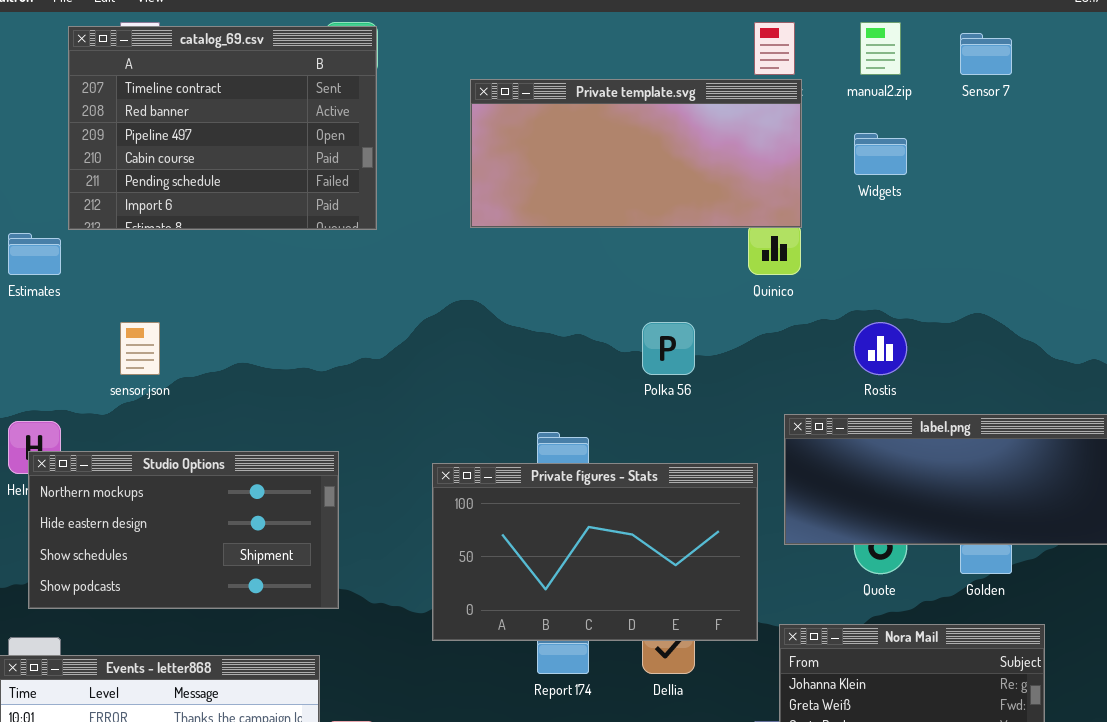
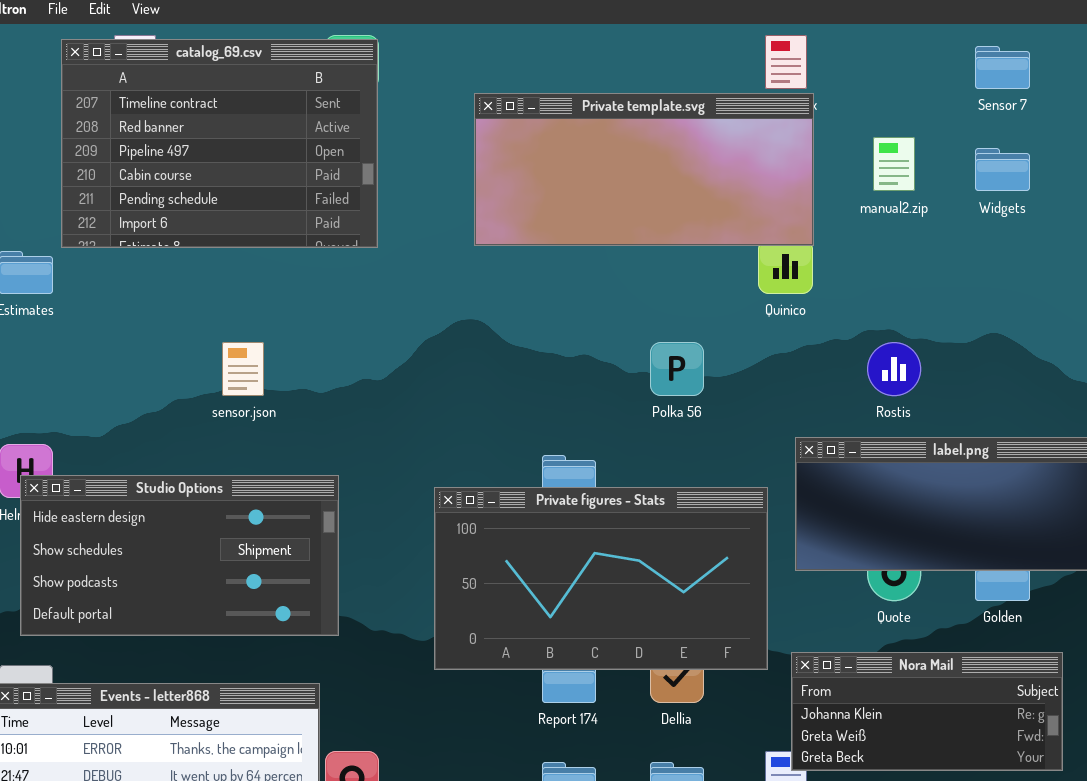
manual2.zip: [860,22,901,75] -> [873,137,915,191], moved
Widgets: [854,133,907,175] -> [975,148,1030,191], moved
sensor.json: [120,322,160,375] -> [222,342,264,396], moved
Studio Options: [28,451,339,609] -> [20,475,339,636], scrolled down 1 row

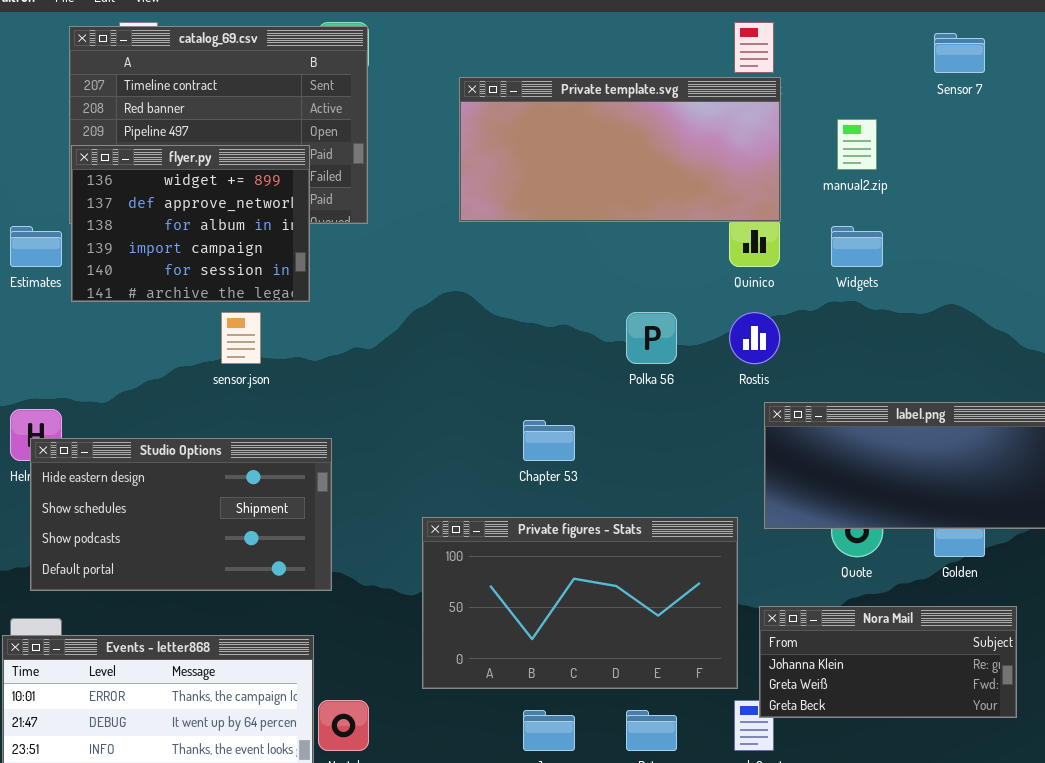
Widgets: [975,148,1030,191] -> [831,226,883,267], moved
flyer.py: none -> [71,145,310,302], opened
Rostis: [867,342,921,396] -> [729,312,780,364], moved
Private figures - Stats: [434,487,768,670] -> [422,517,738,689], moved

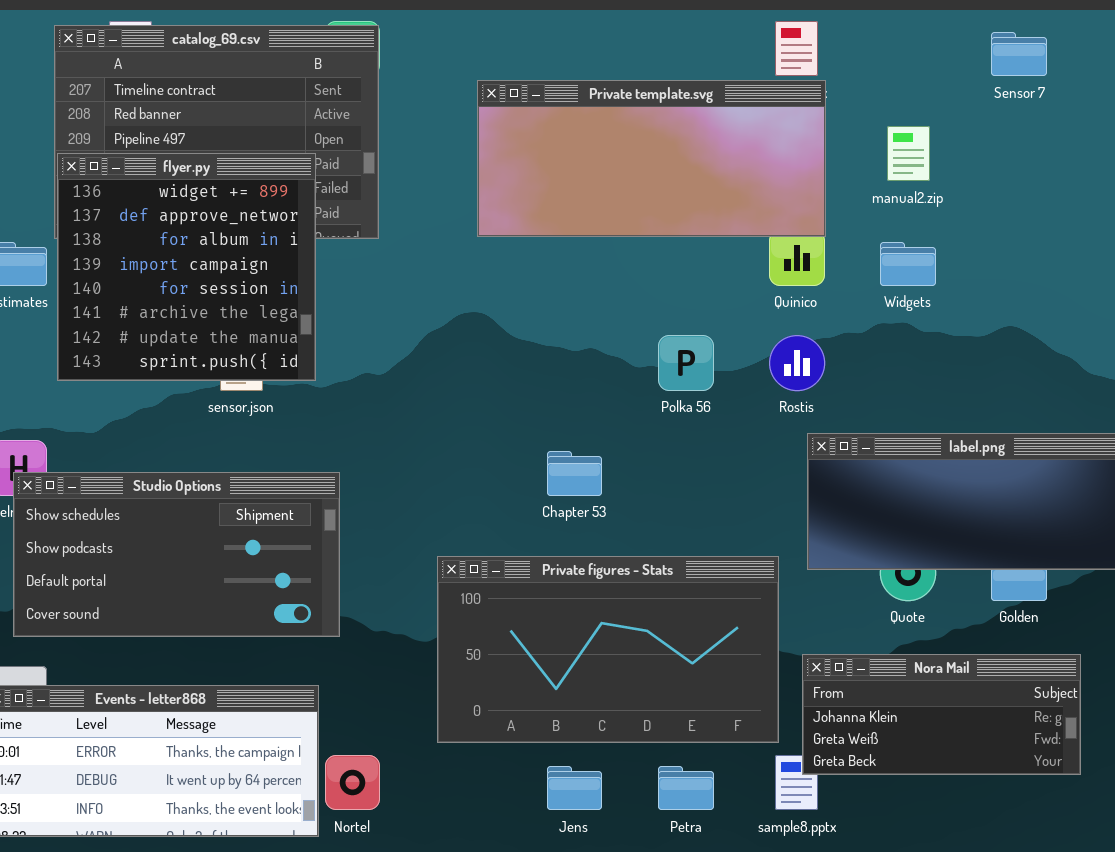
flyer.py: [71,145,310,302] -> [57,153,316,381], resized
Studio Options: [30,438,332,591] -> [13,472,340,637], scrolled down 1 row

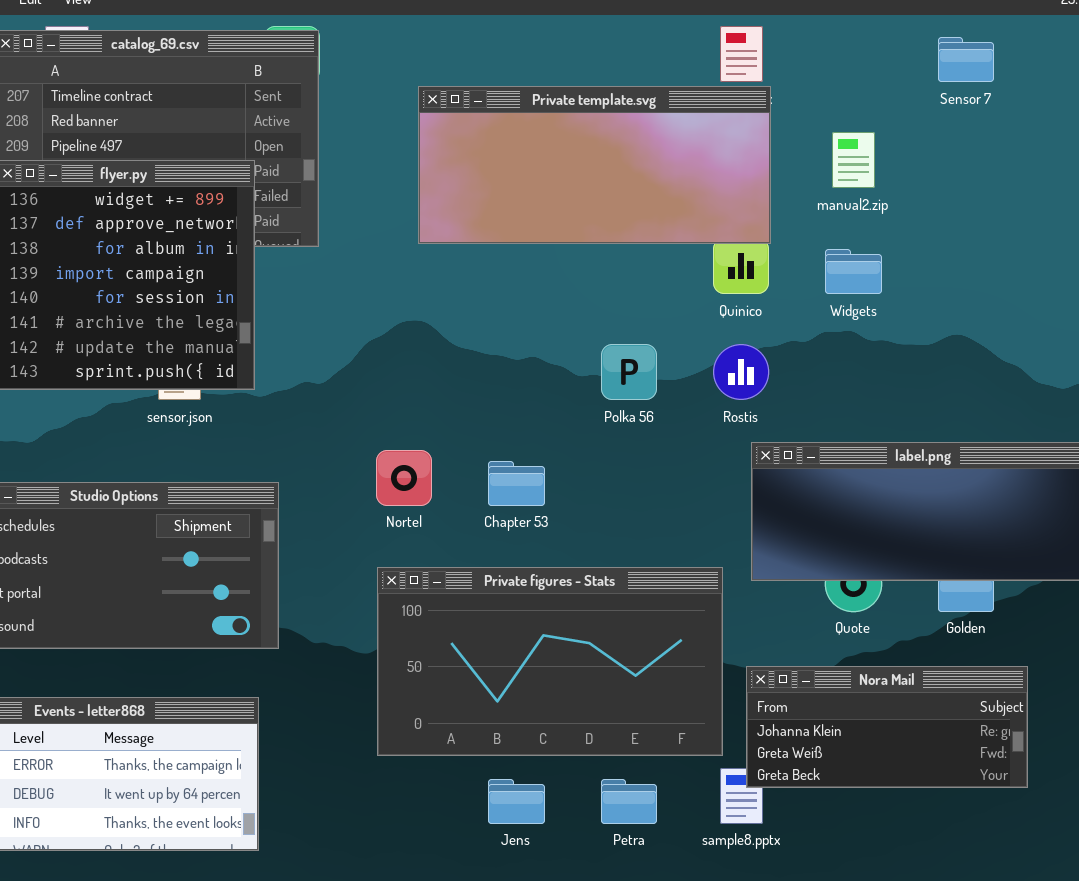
Nortel: [325,755,380,810] -> [376,450,432,506], moved

